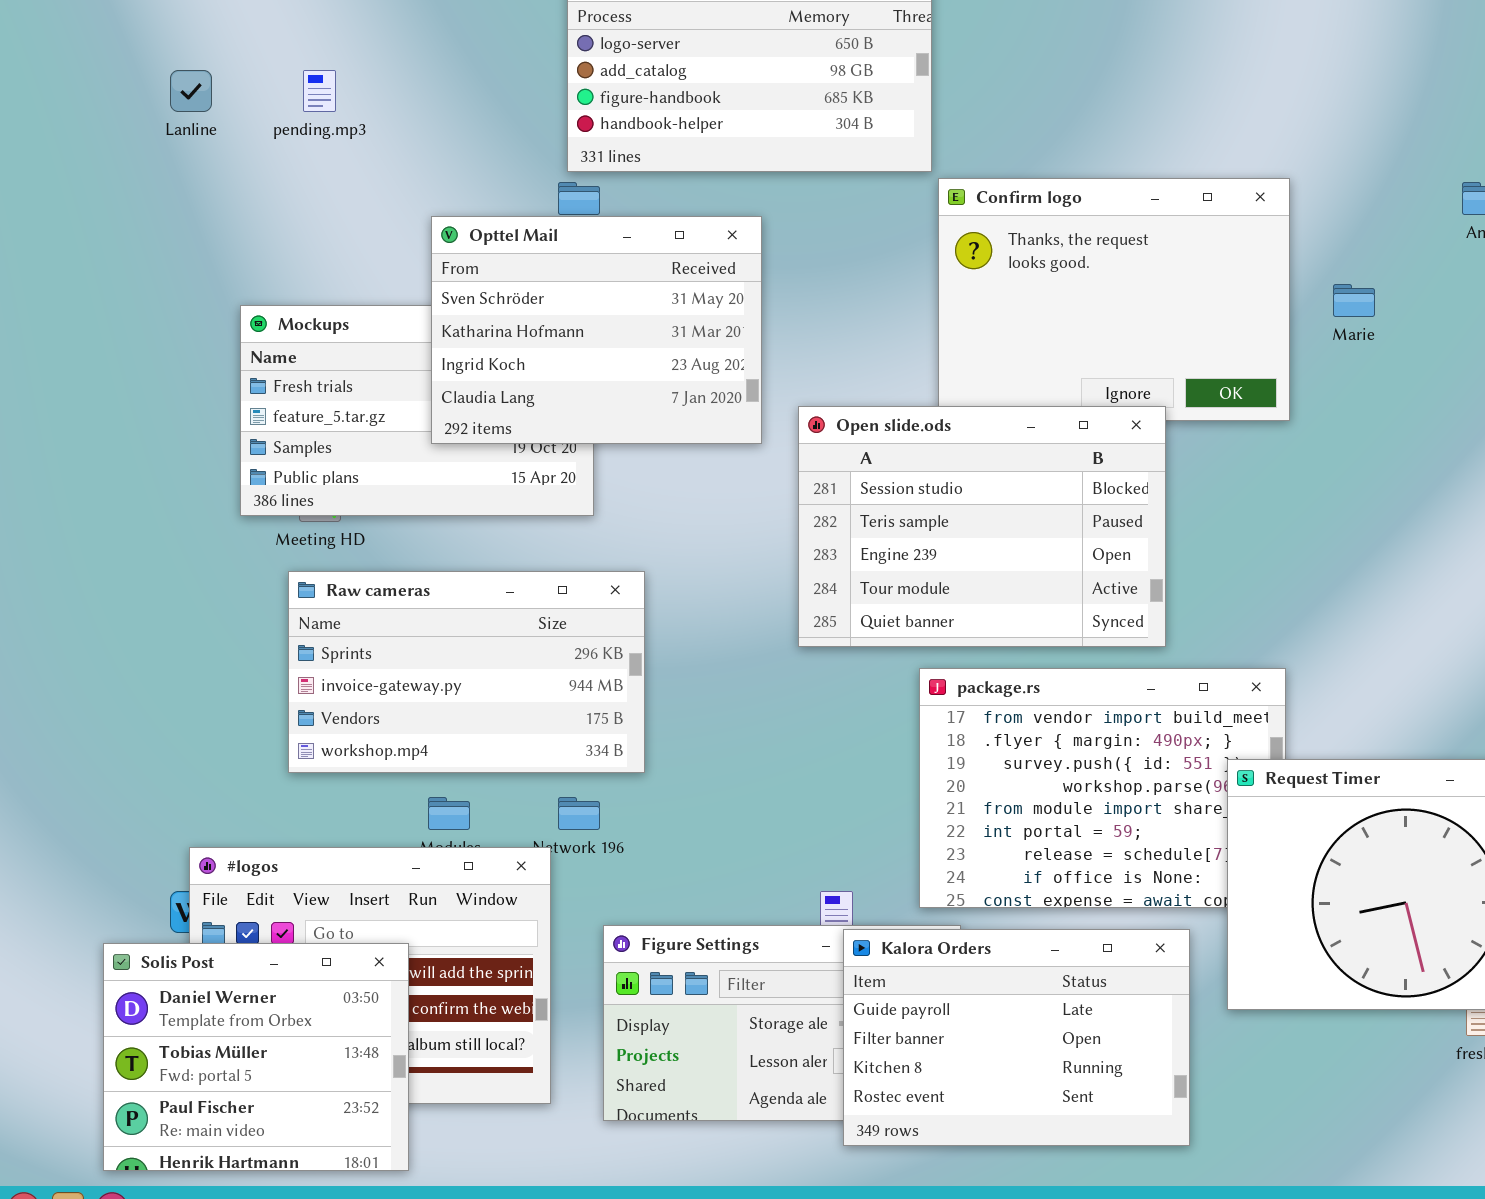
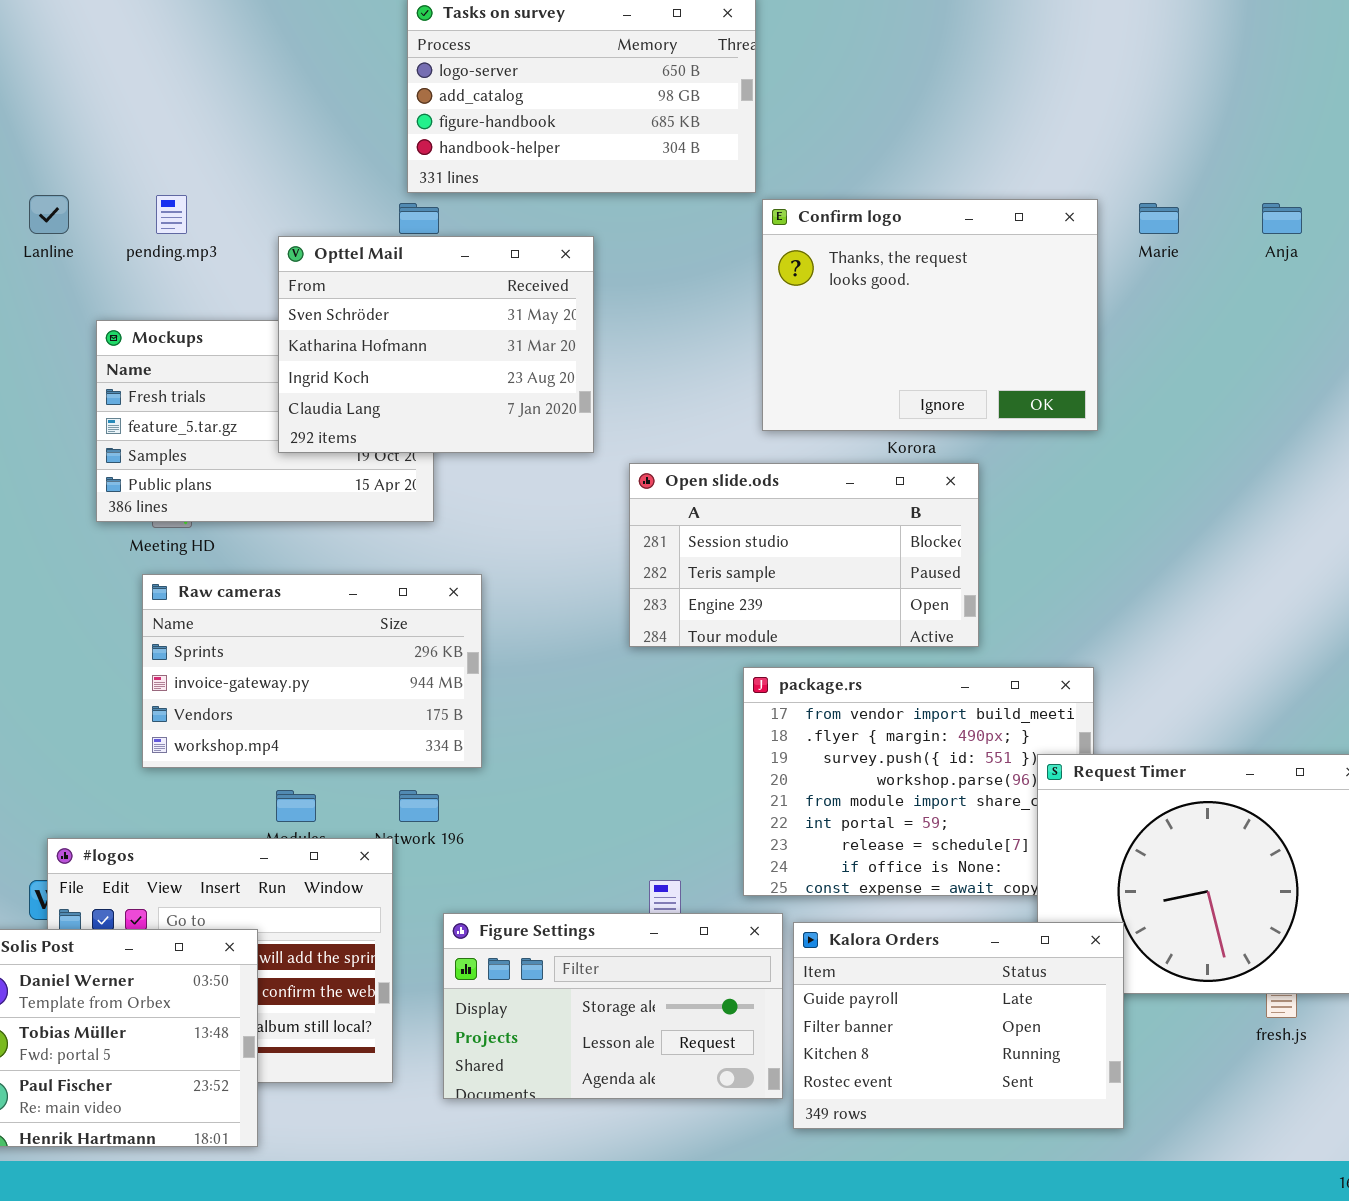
Lanline: [170,70,212,112] -> [29,195,69,234], moved
pending.mp3: [303,70,336,112] -> [156,195,187,234], moved
Marie: [1333,284,1375,317] -> [1139,203,1179,234], moved
Open slide.ods: [798,406,1166,647] -> [629,463,979,647], resized
Kalora Orders: [843,929,1190,1146] -> [793,922,1124,1129], moved

